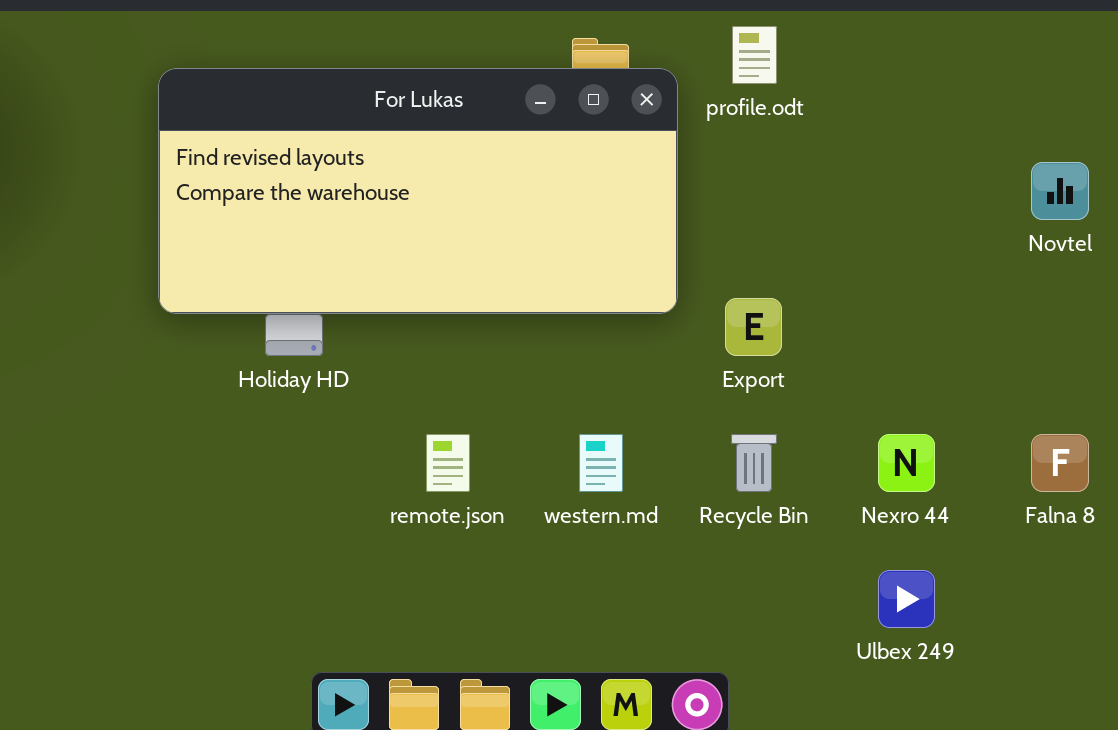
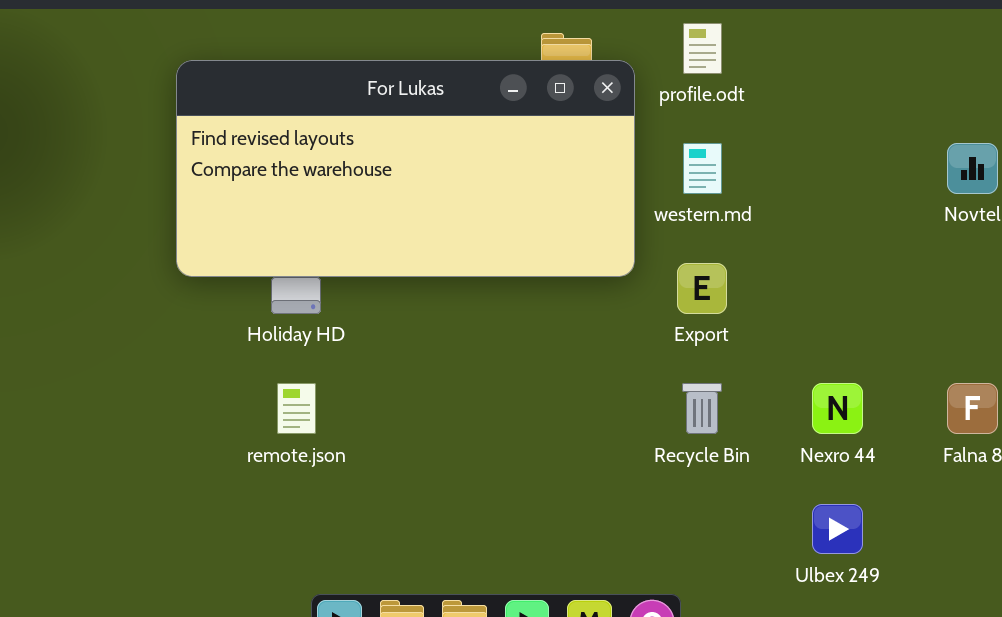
remote.json: [426,434,470,492] -> [277,383,316,434], moved
western.md: [579,434,623,492] -> [683,143,722,194], moved

